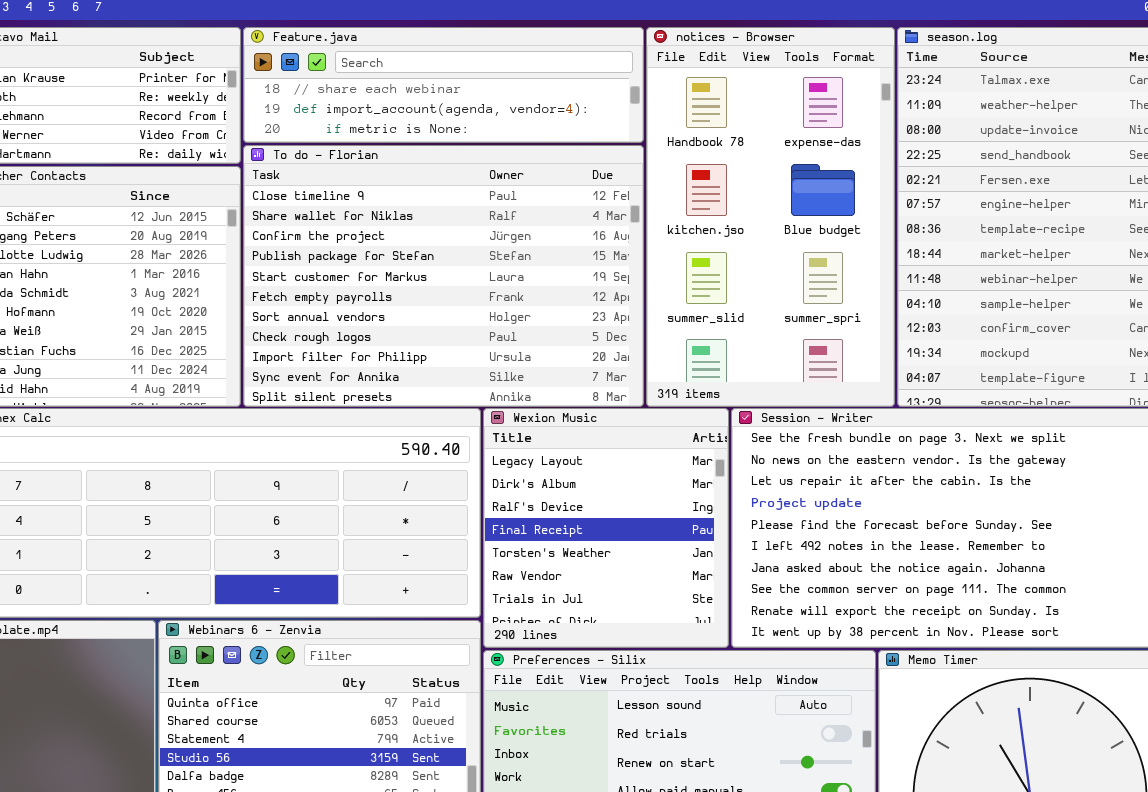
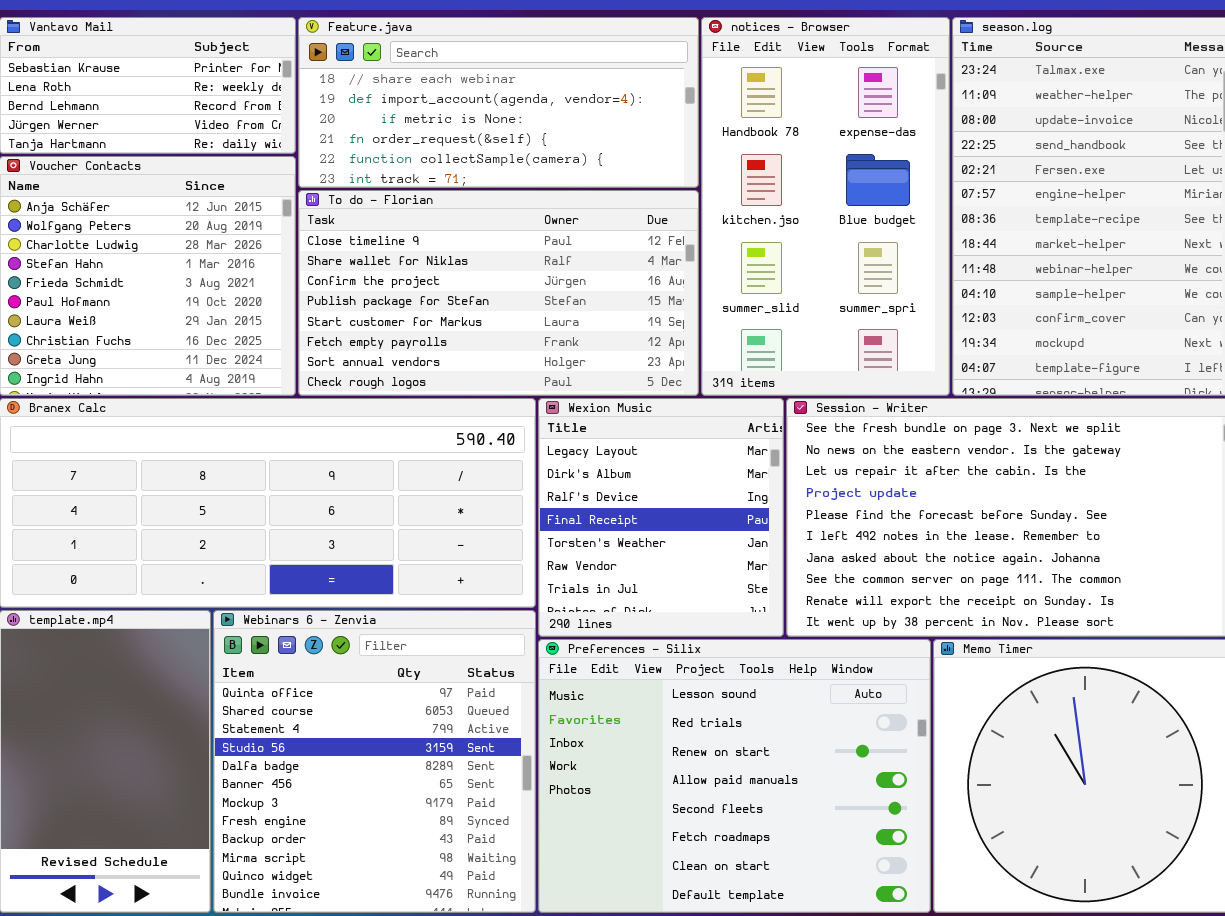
Feature.java: [243,27,644,143] -> [298,17,699,188], resized
To do - Florian: [243,145,644,407] -> [298,190,699,396], resized

